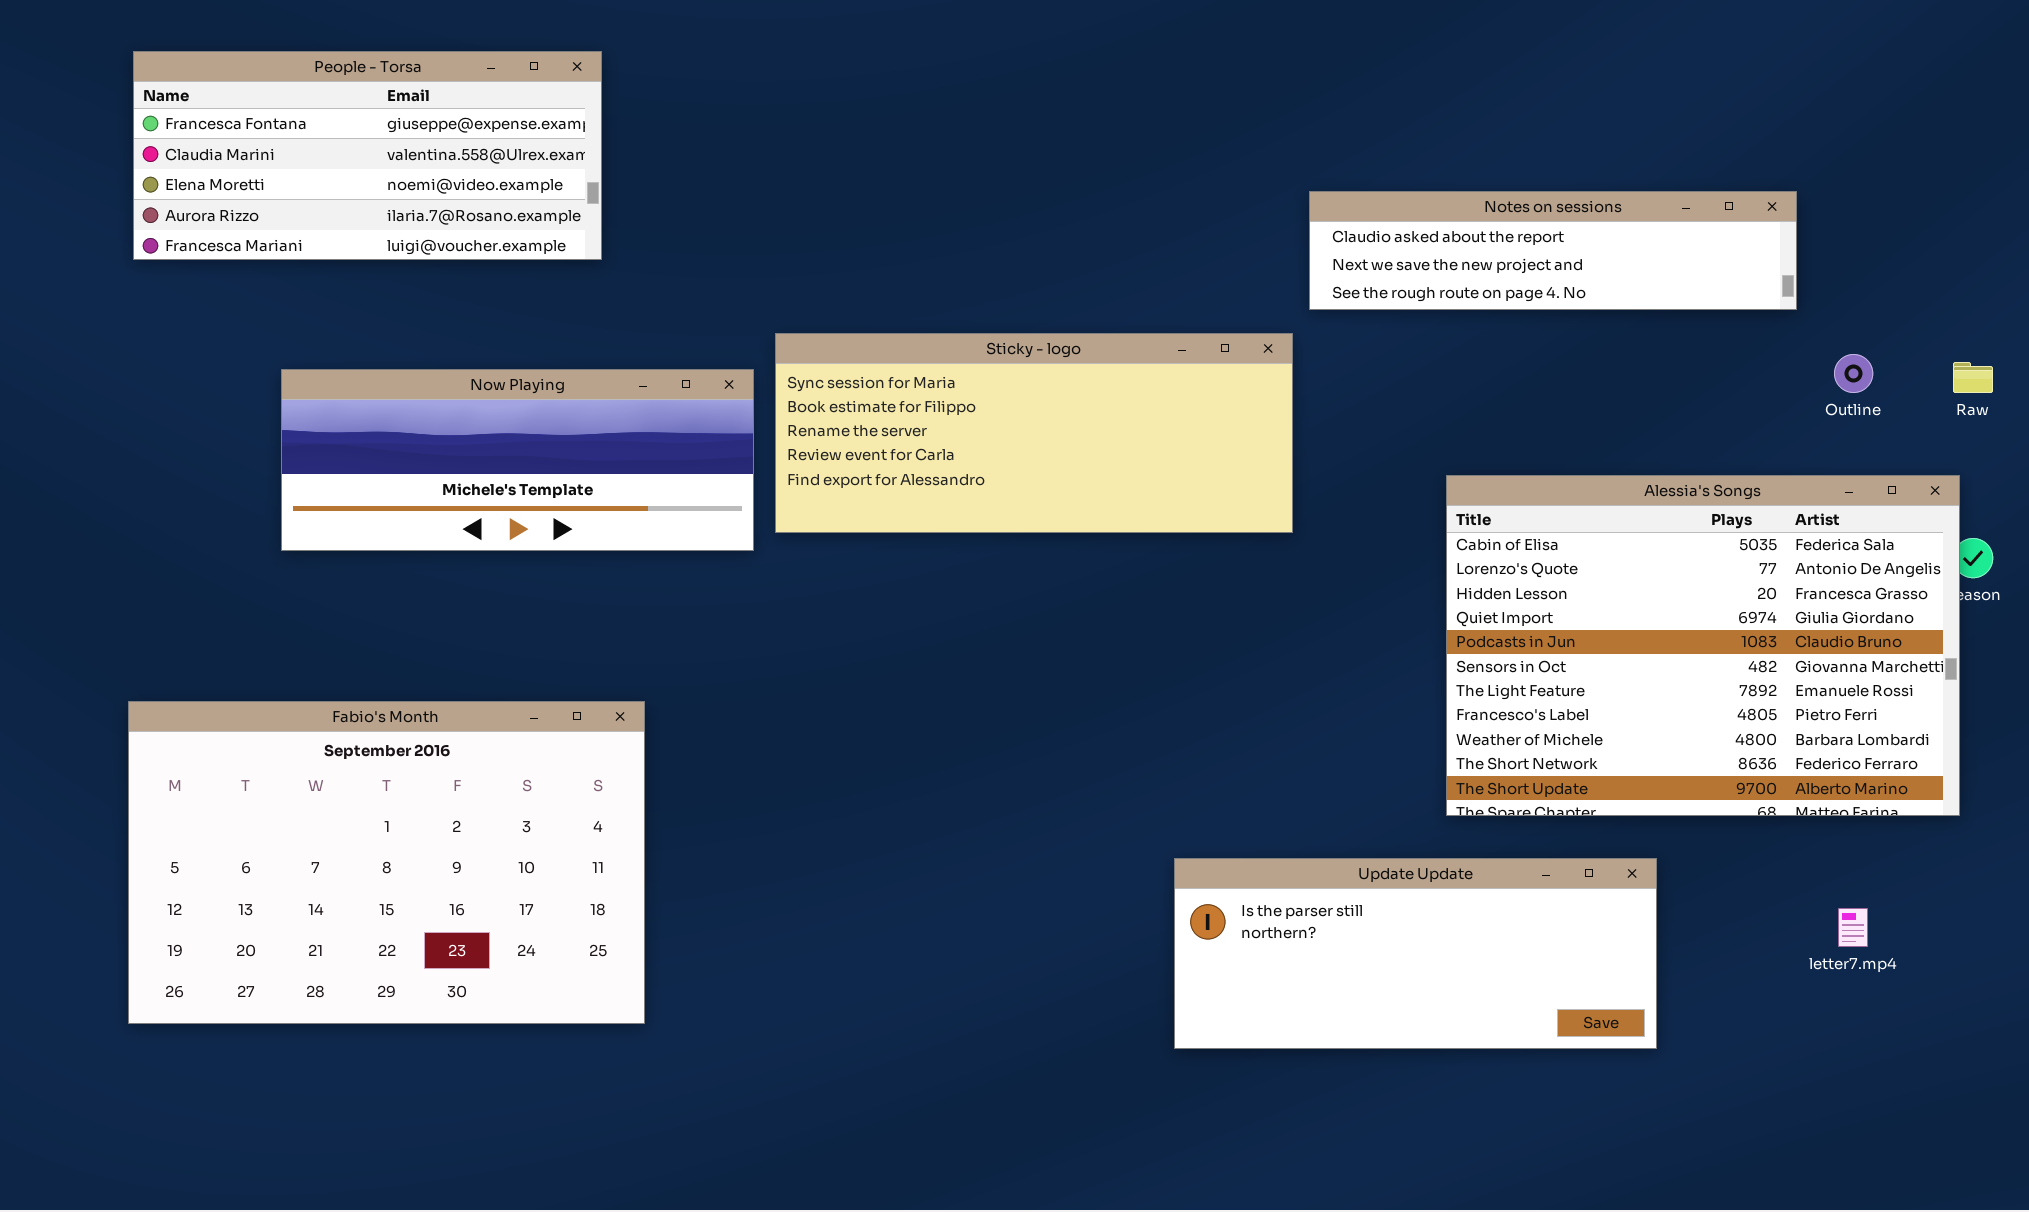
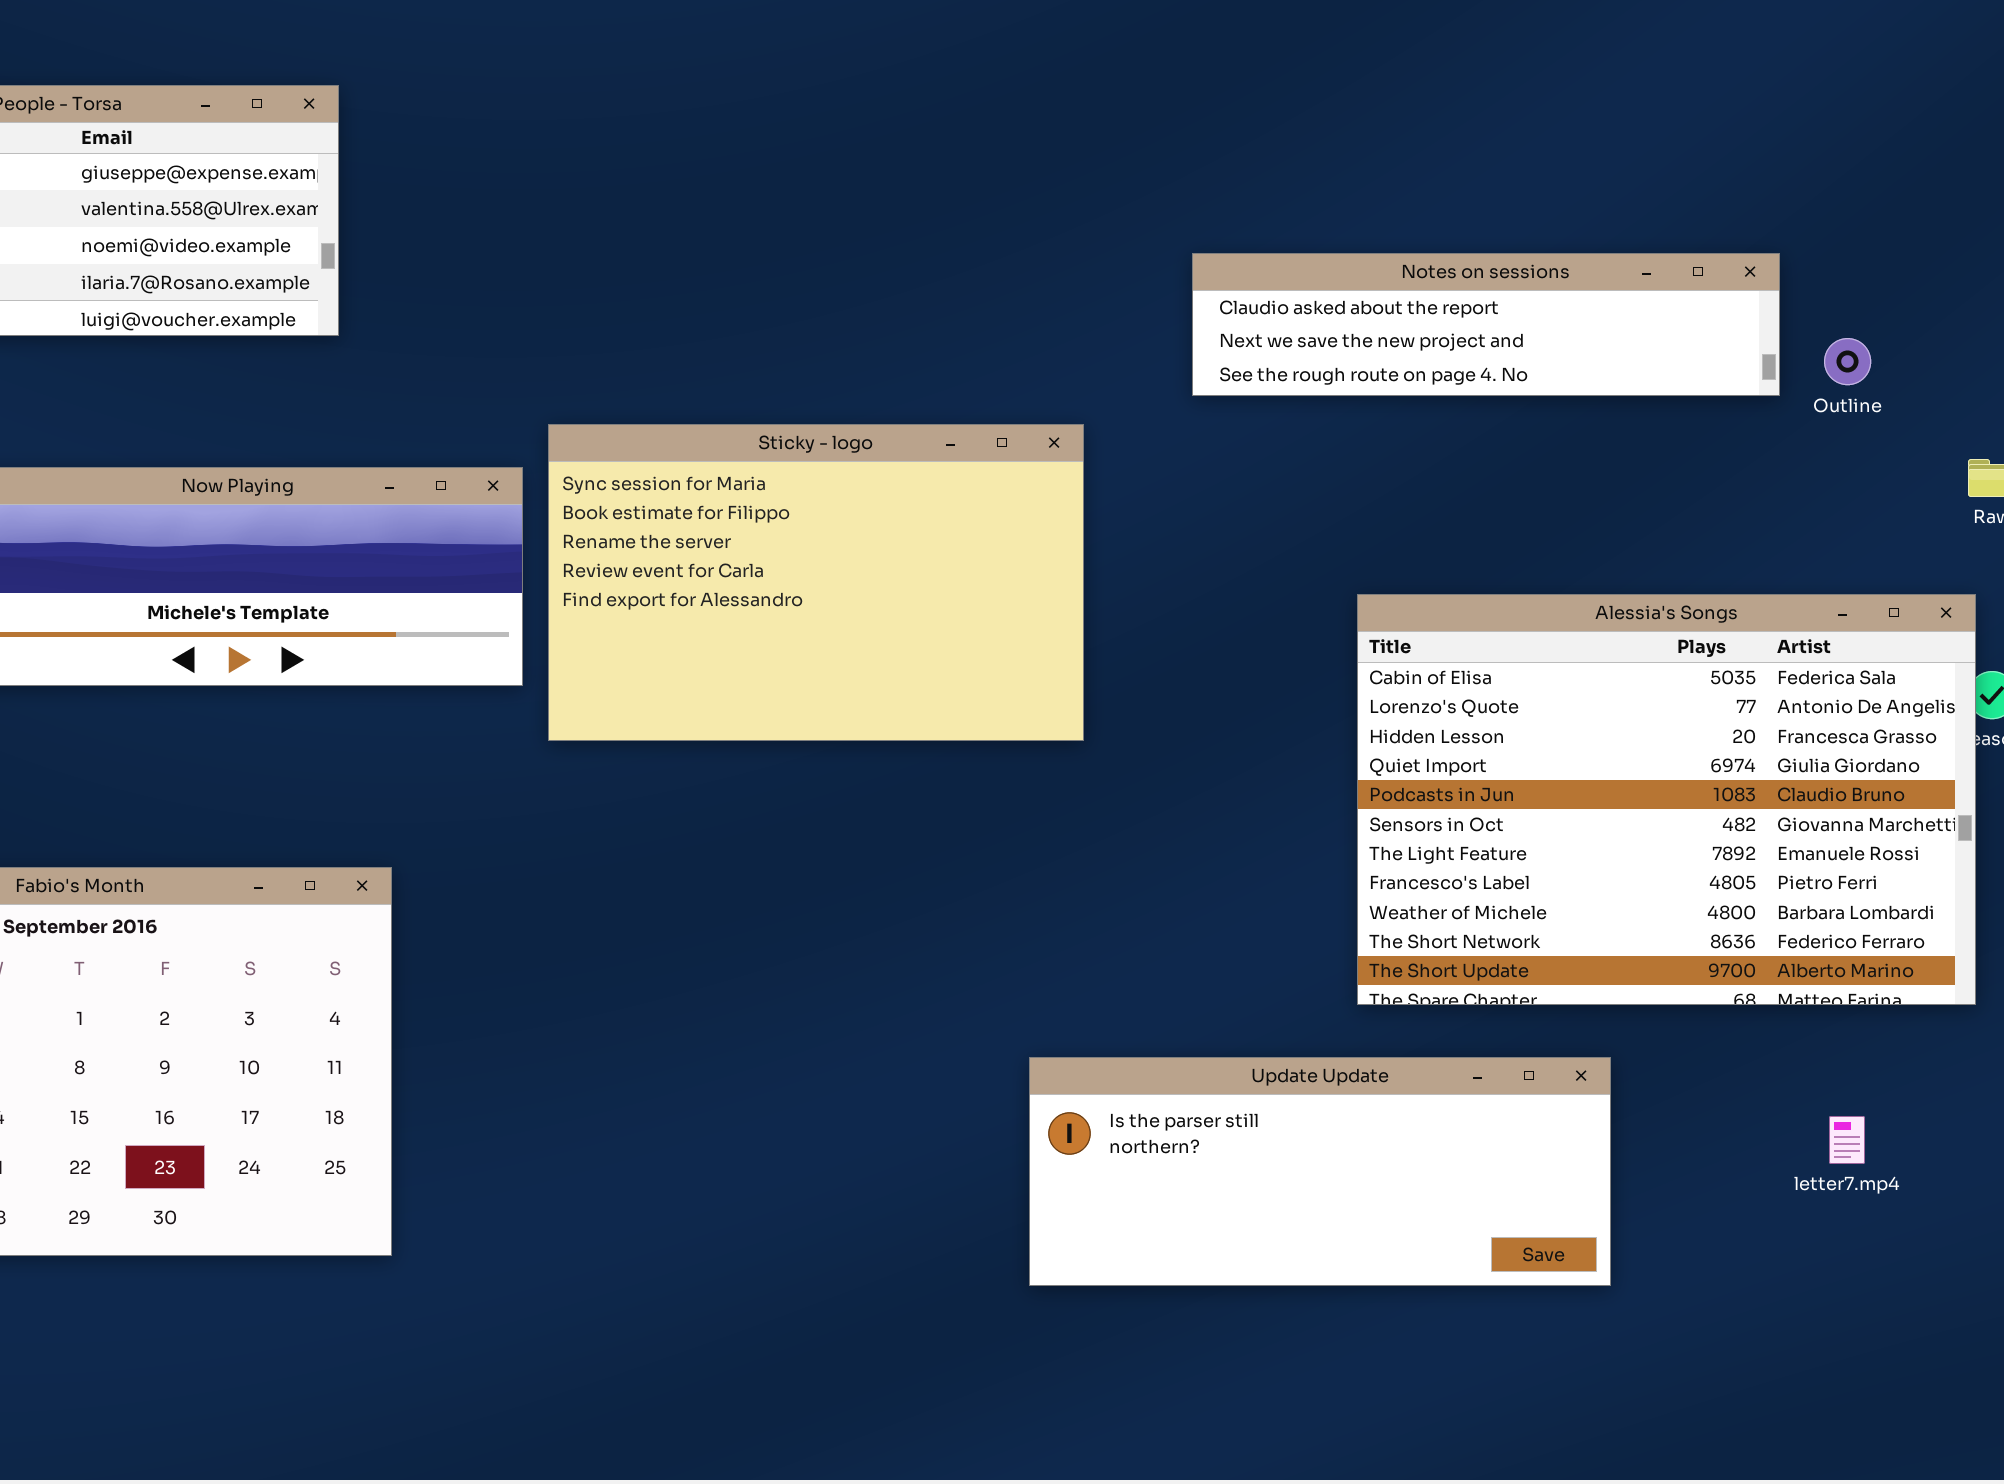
Sticky - logo: [775,333,1293,533] -> [548,424,1084,741], resized
Outline: [1834,354,1873,393] -> [1824,338,1871,385], moved

